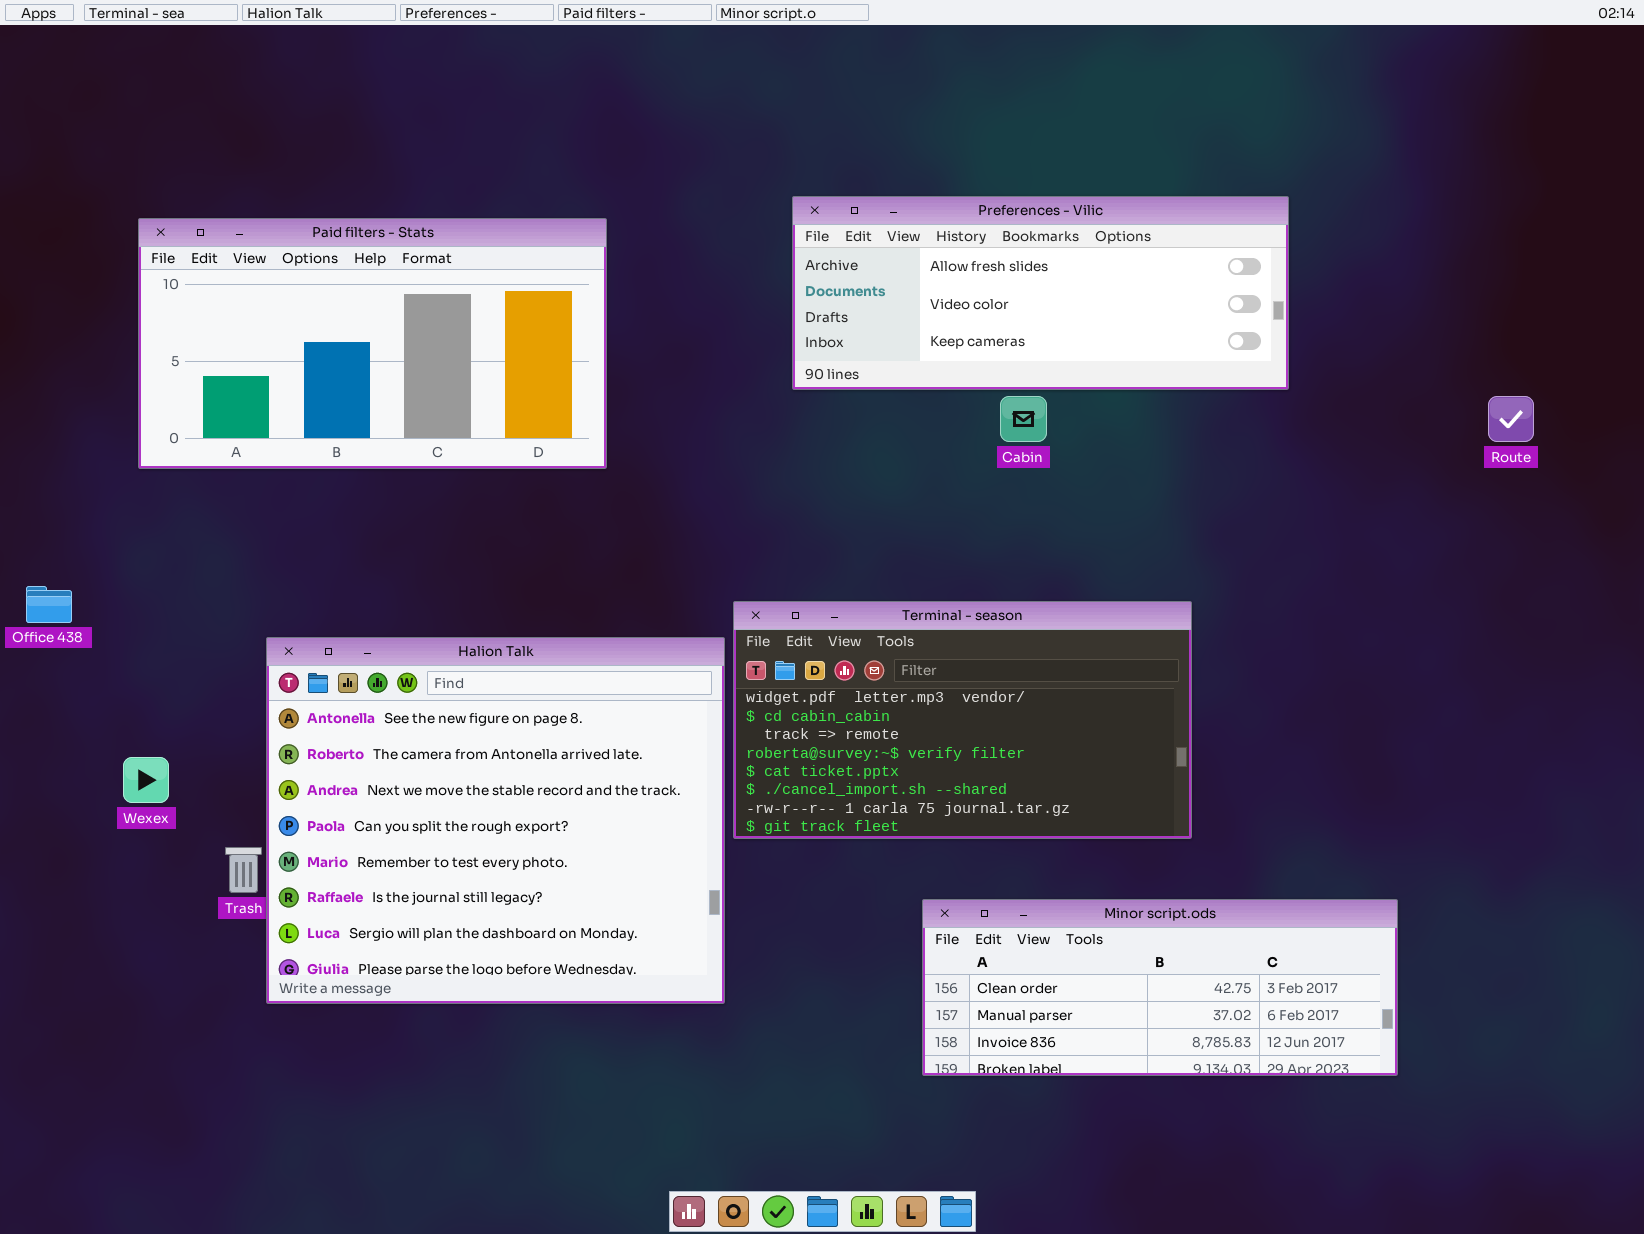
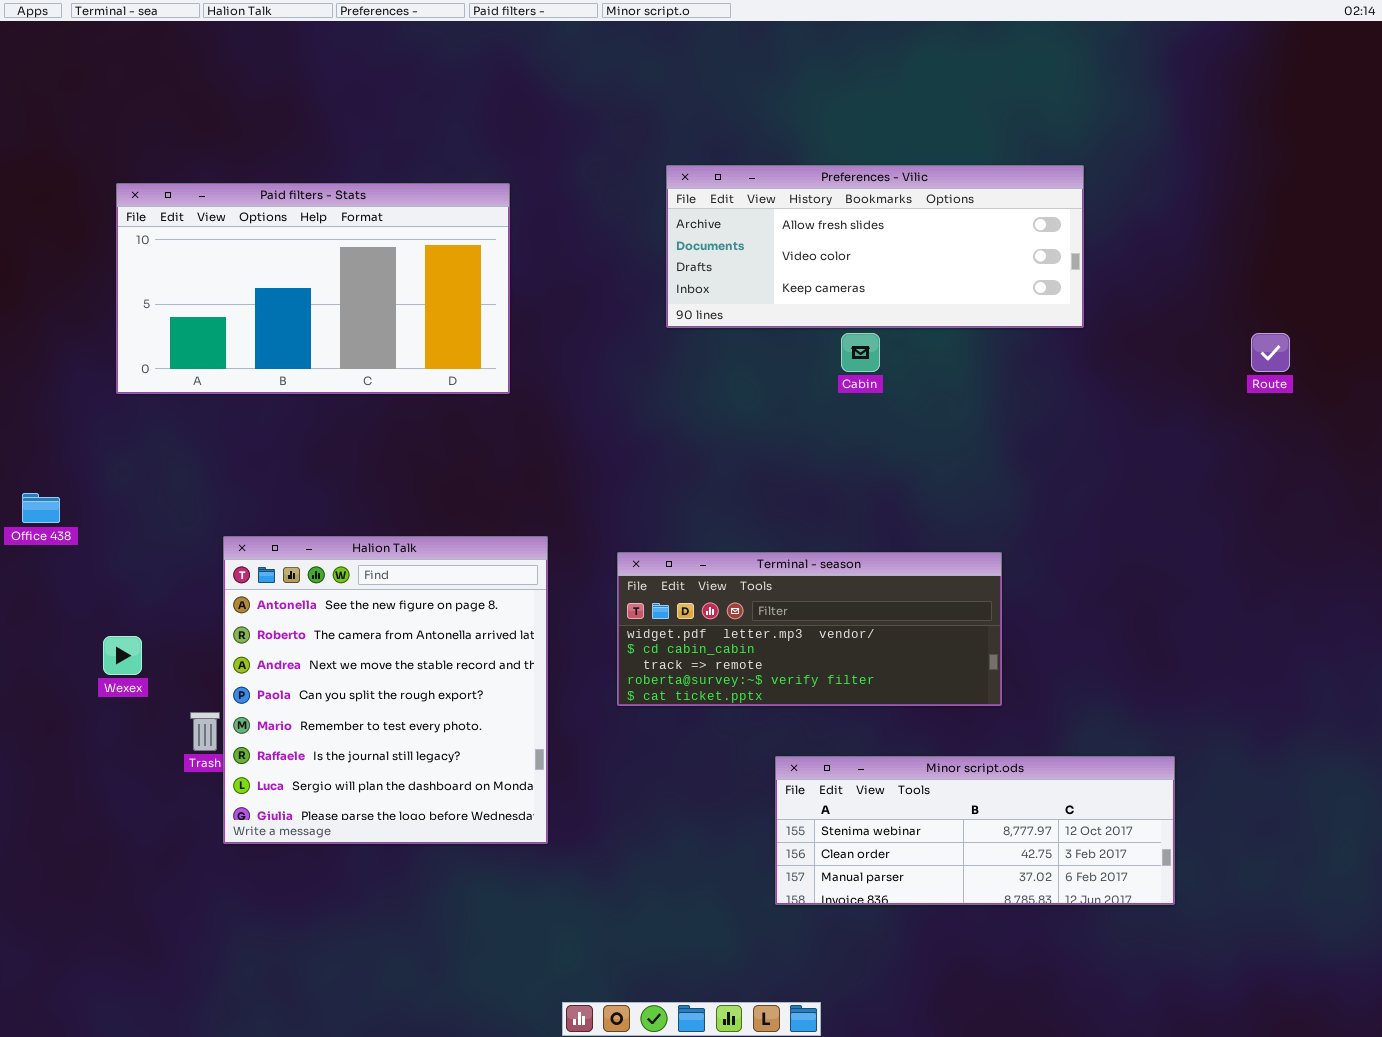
Terminal - season: [733,601,1192,839] -> [617,552,1002,706], resized
Halion Talk: [266,637,725,1004] -> [223,536,548,844], resized
Minor script.ods: [922,899,1398,1076] -> [775,756,1175,905], scrolled up 1 row

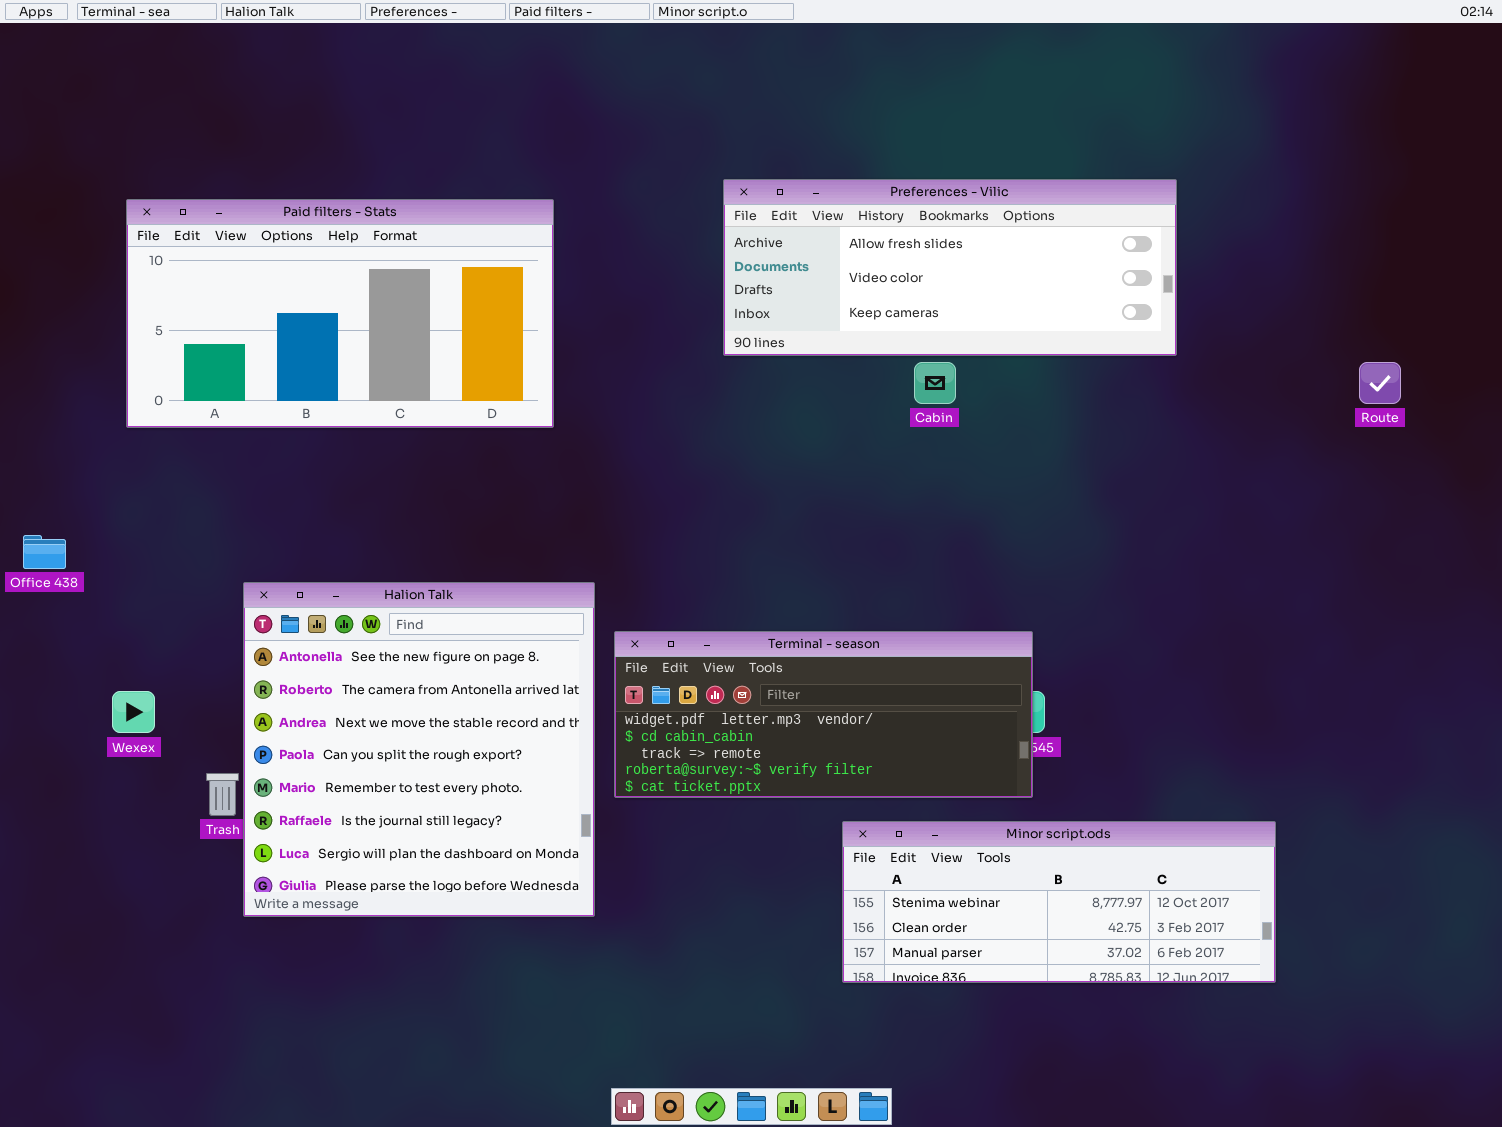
Terminal - season: [617,552,1002,706] -> [614,631,1033,798], moved

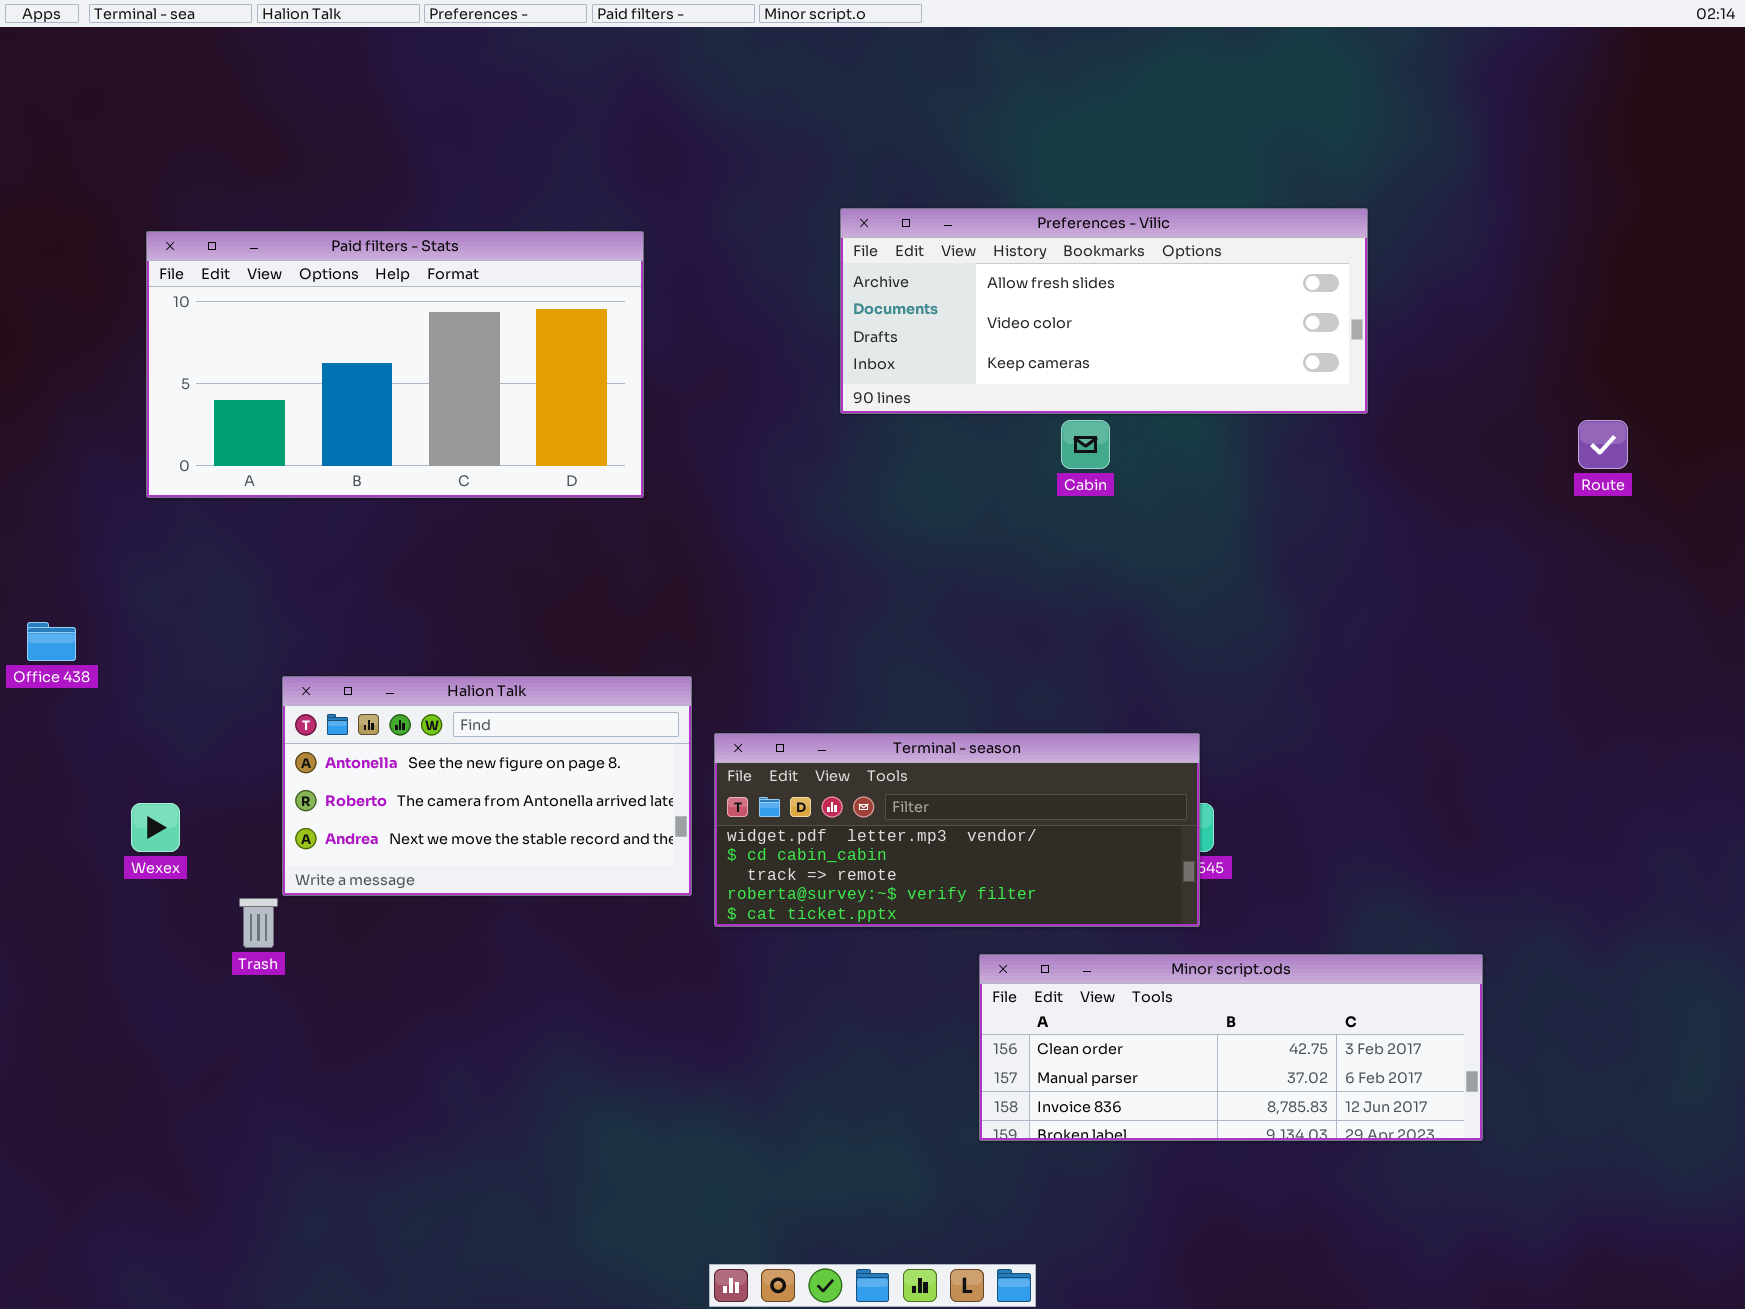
Halion Talk: [243,582,595,917] -> [282,676,692,896], resized
Minor script.ods: [842,821,1276,983] -> [979,954,1483,1141], scrolled down 1 row

